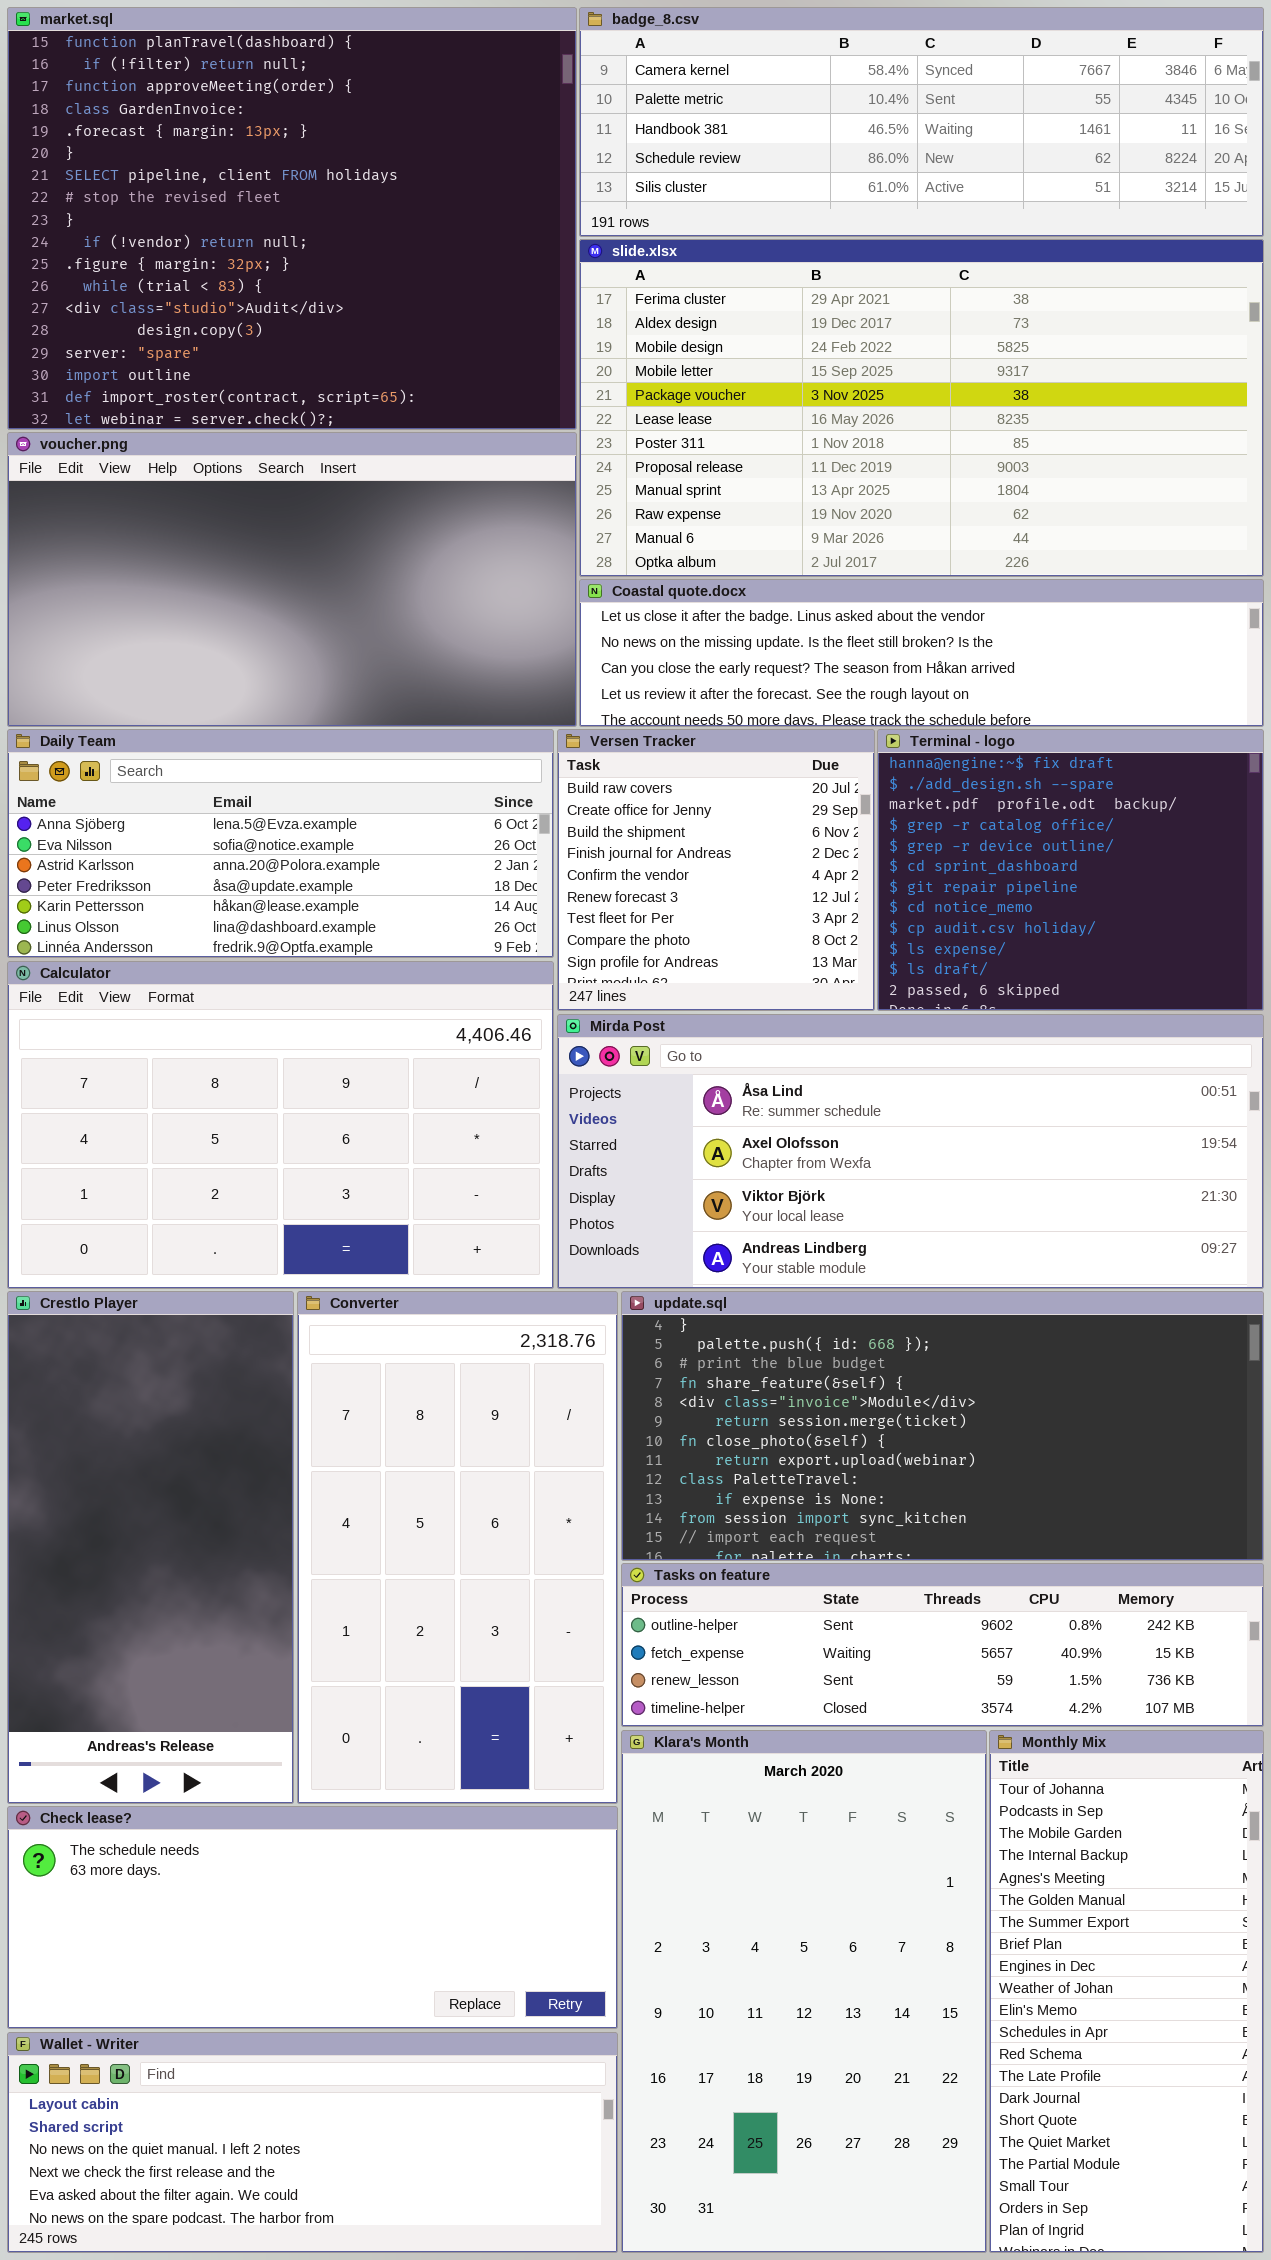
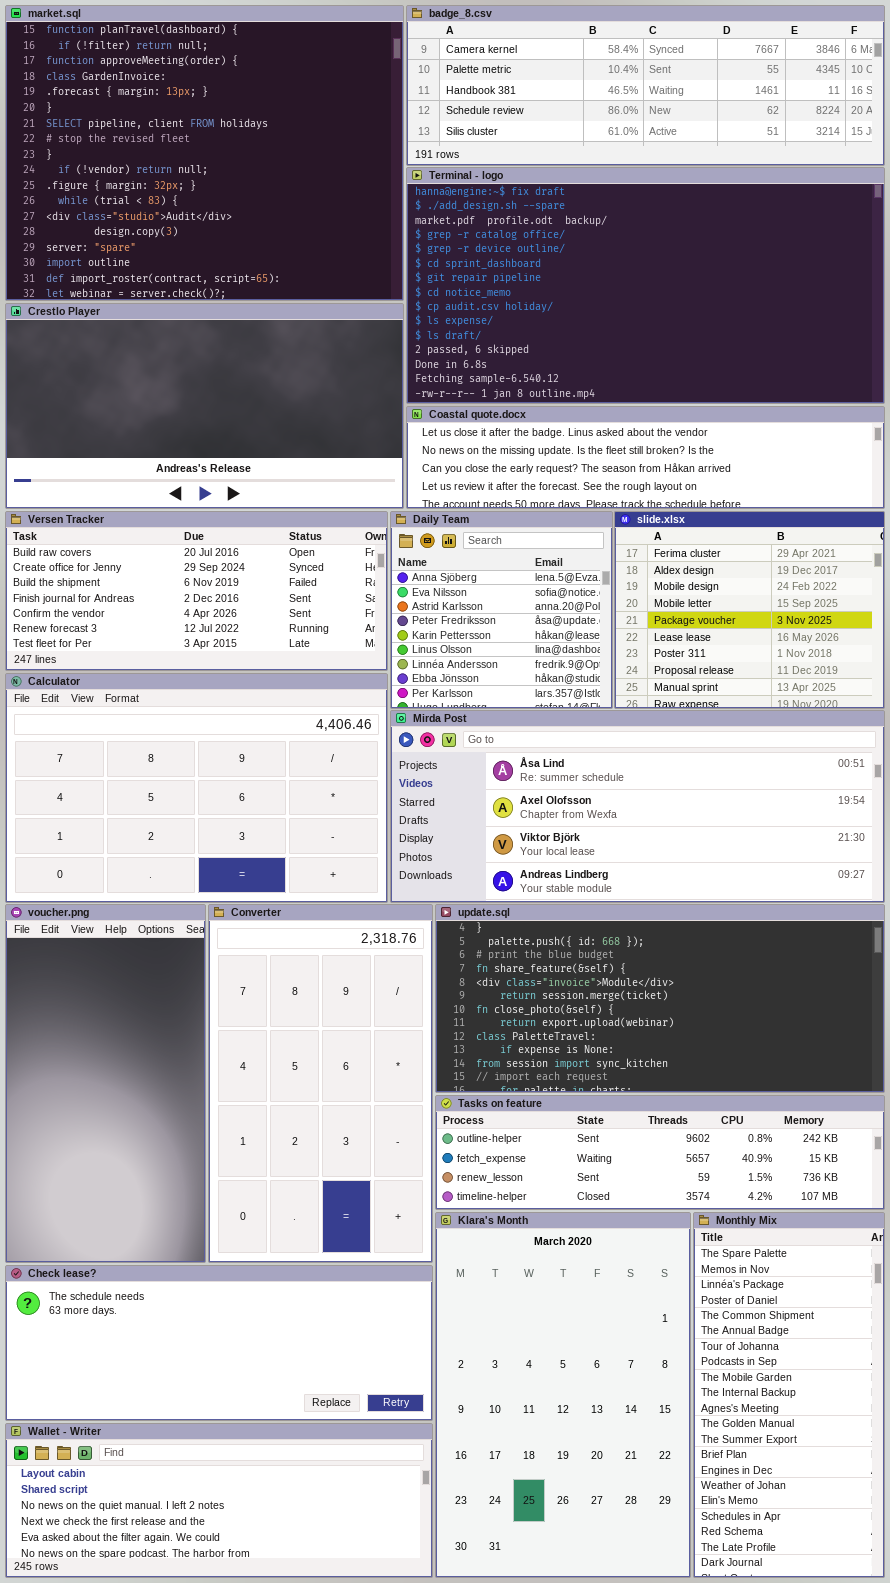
slide.xlsx: [579,239,1264,577] -> [614,511,885,709], moved, resized
voucher.png: [7,432,577,727] -> [5,904,206,1263], moved, resized
Daily Team: [7,729,554,958] -> [390,511,613,709], moved, resized
Versen Tracker: [557,729,875,1011] -> [5,511,388,671], moved, resized
Terminal - logo: [877,729,1264,1011] -> [406,167,885,404], moved, resized
Crestlo Player: [7,1291,294,1804] -> [5,303,404,509], moved, resized
Monthly Mix: [989,1730,1264,2253] -> [693,1212,885,1578], scrolled up 6 rows

